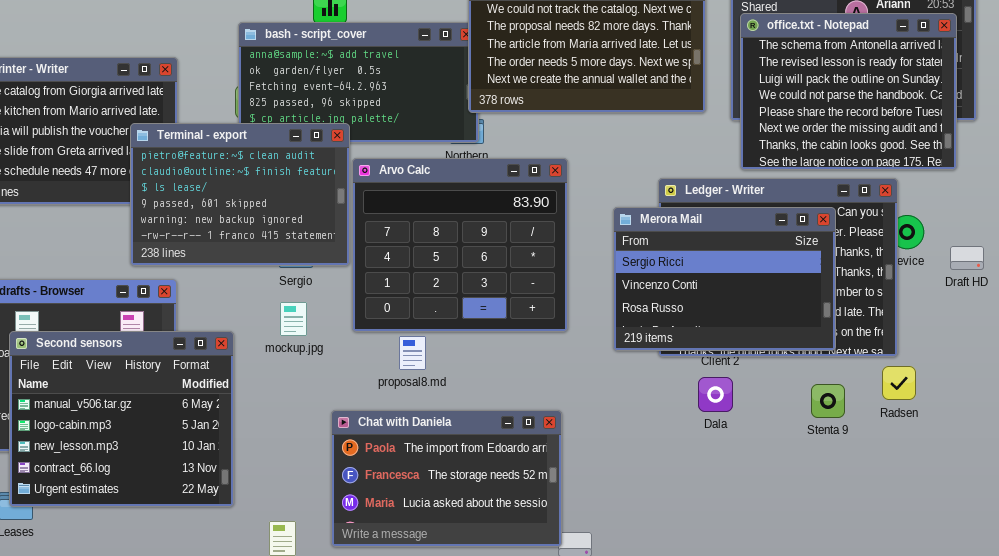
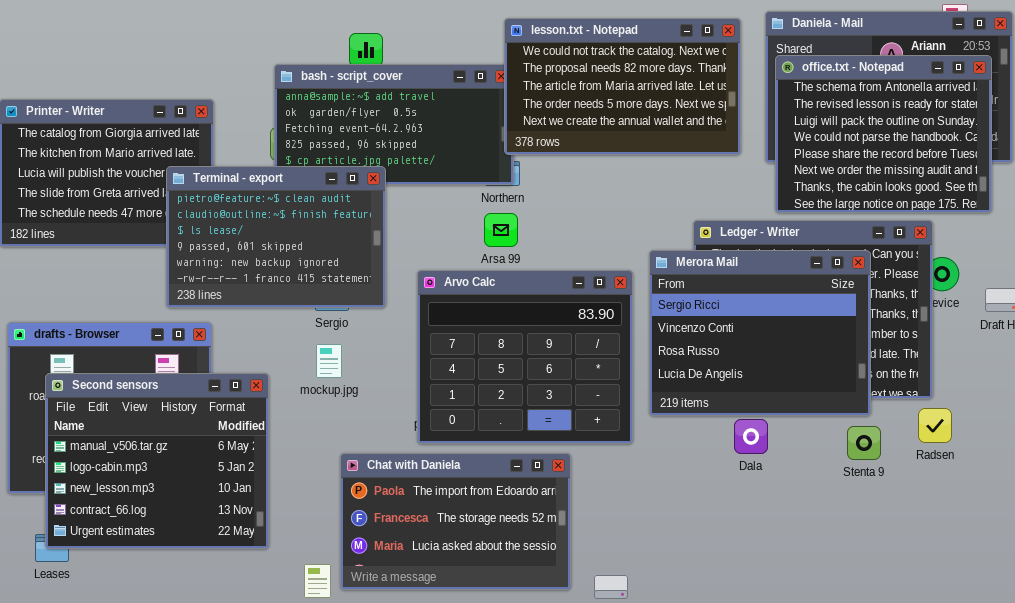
Arvo Calc: [352,158,568,332] -> [417,270,633,444], moved
Merora Mail: [613,207,836,351] -> [649,250,871,416], resized
Chat with Daniela: [331,410,562,547] -> [340,453,571,590], moved

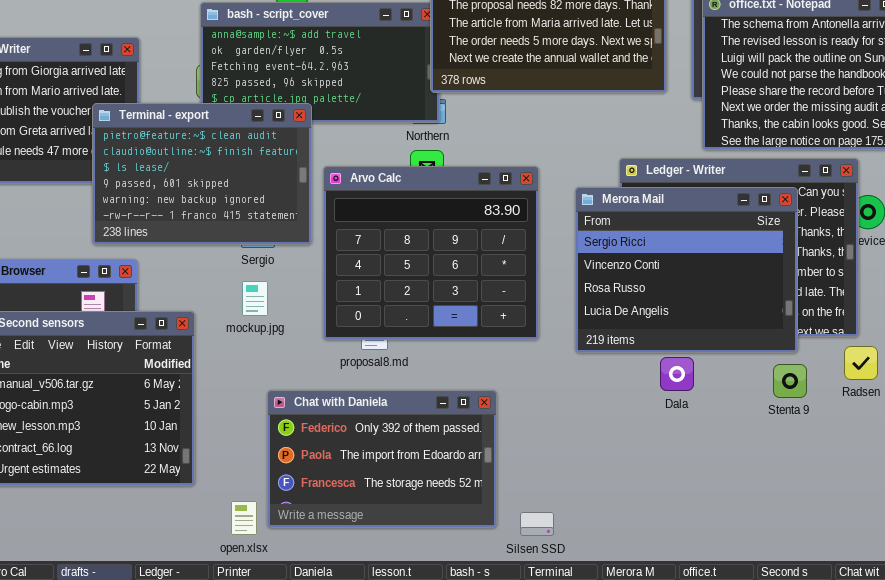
Arvo Calc: [417,270,633,444] -> [323,166,539,340], moved
Chat with Daniela: [340,453,571,590] -> [267,390,497,528], scrolled up 1 row

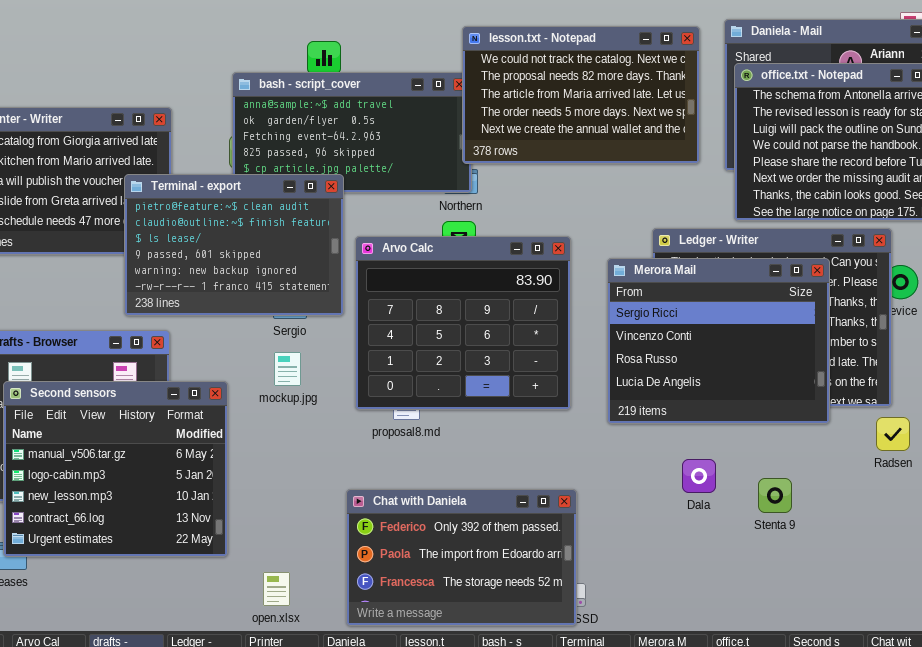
Dala: [660,357,694,391] -> [682,459,716,493], moved
Stenta 9: [773,364,807,398] -> [758,478,792,513], moved
Chat with Daniela: [267,390,497,528] -> [346,489,577,626], moved

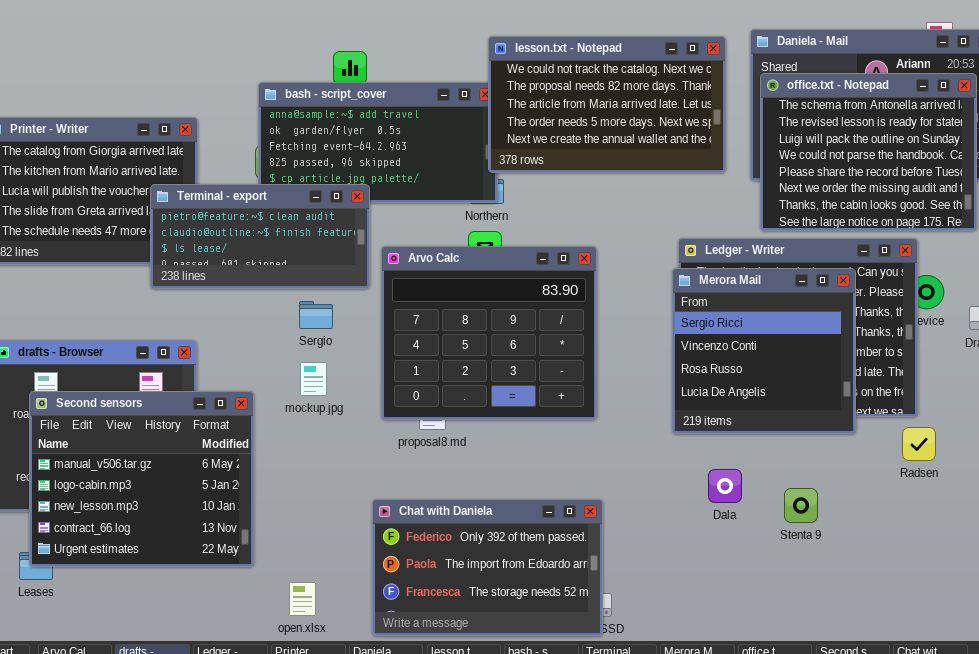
Terminal - export: [124,174,344,316] -> [150,184,370,289], resized
Merora Mail: [607,258,830,424] -> [672,268,856,434], resized

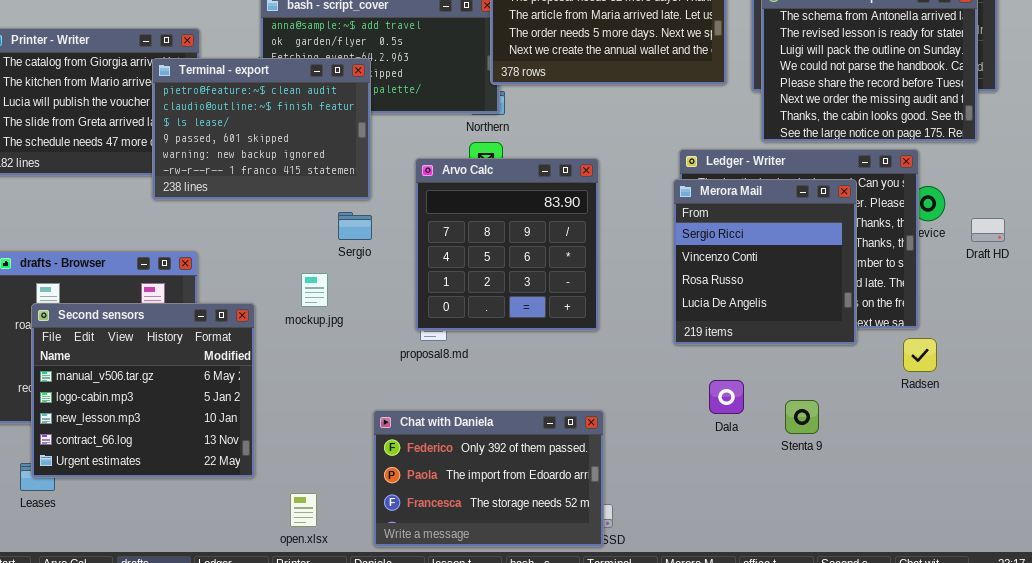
Terminal - export: [150,184,370,289] -> [152,58,371,200], resized
Arvo Calc: [381,246,597,420] -> [415,158,599,331], resized
Sergio: [299,301,333,329] -> [338,212,372,240], moved

